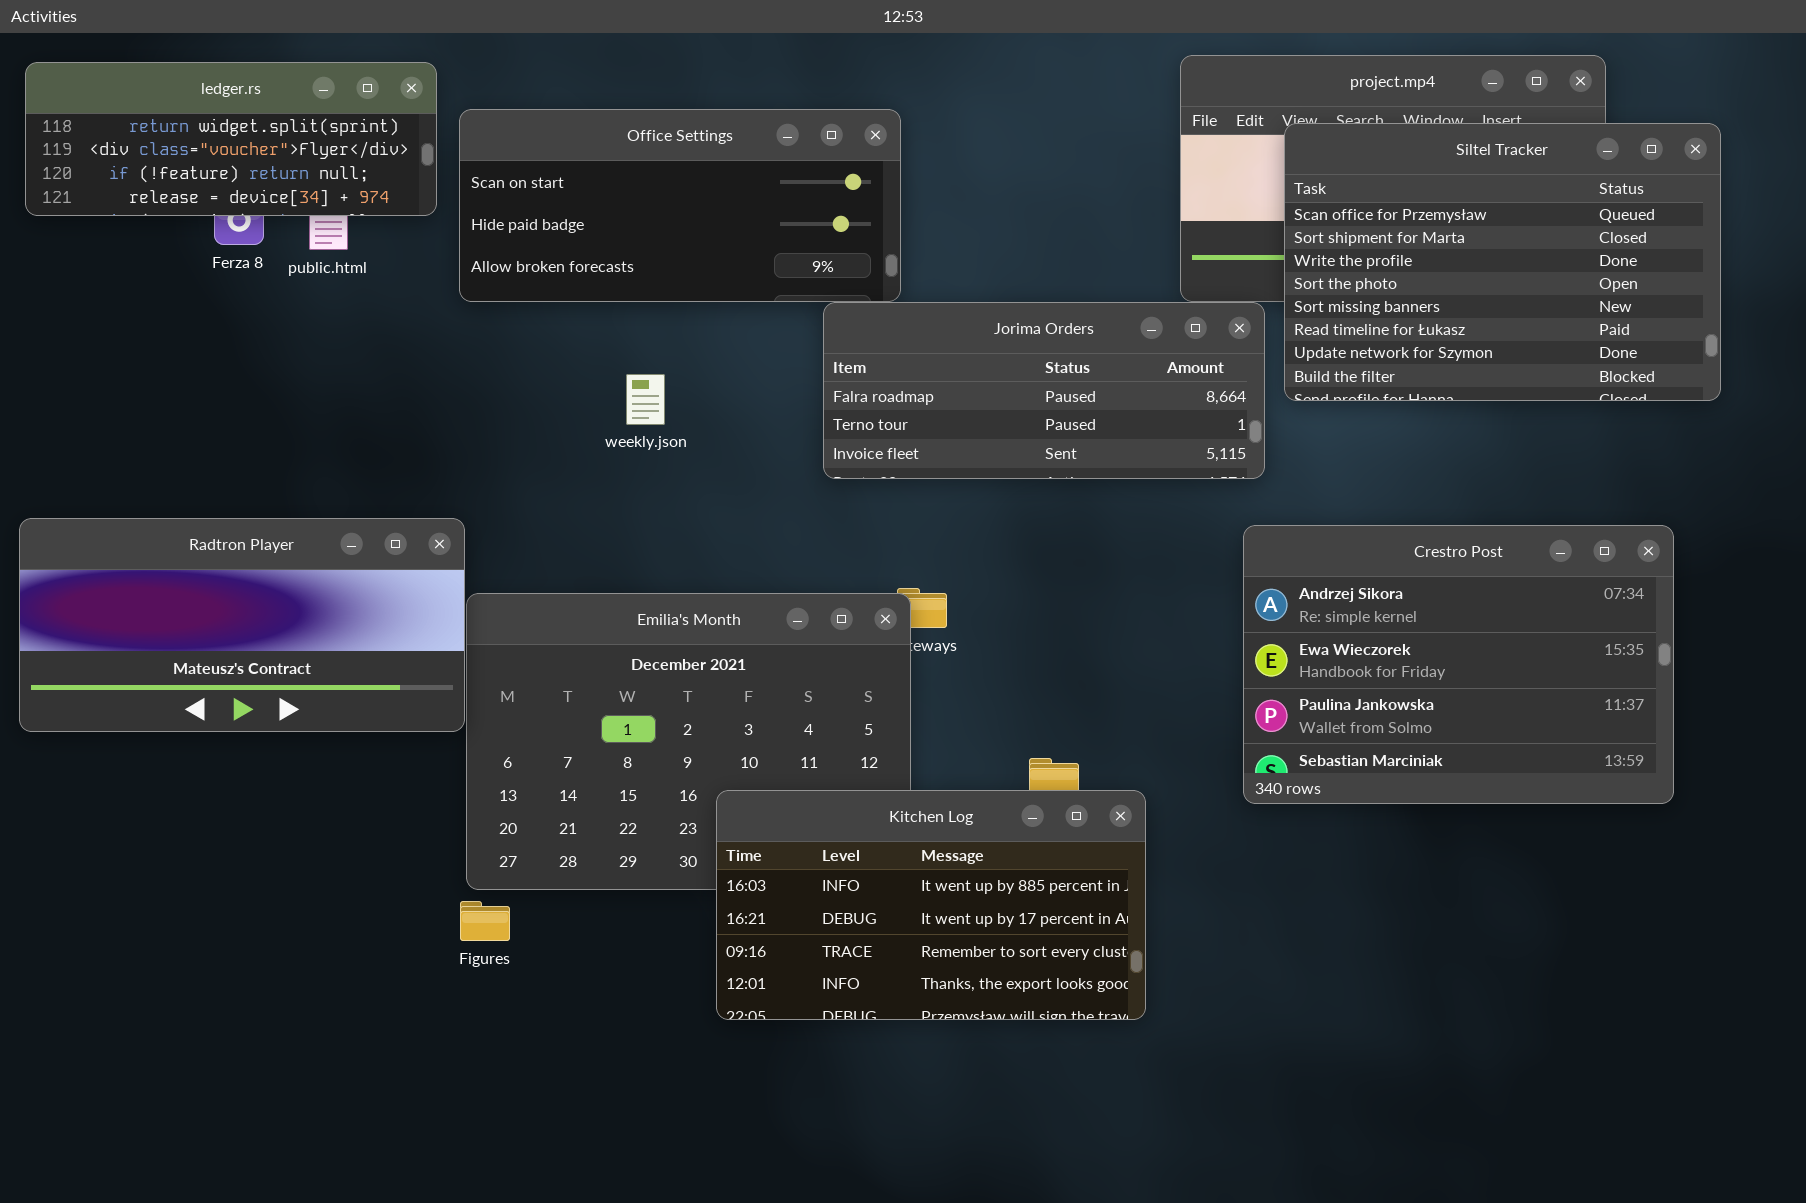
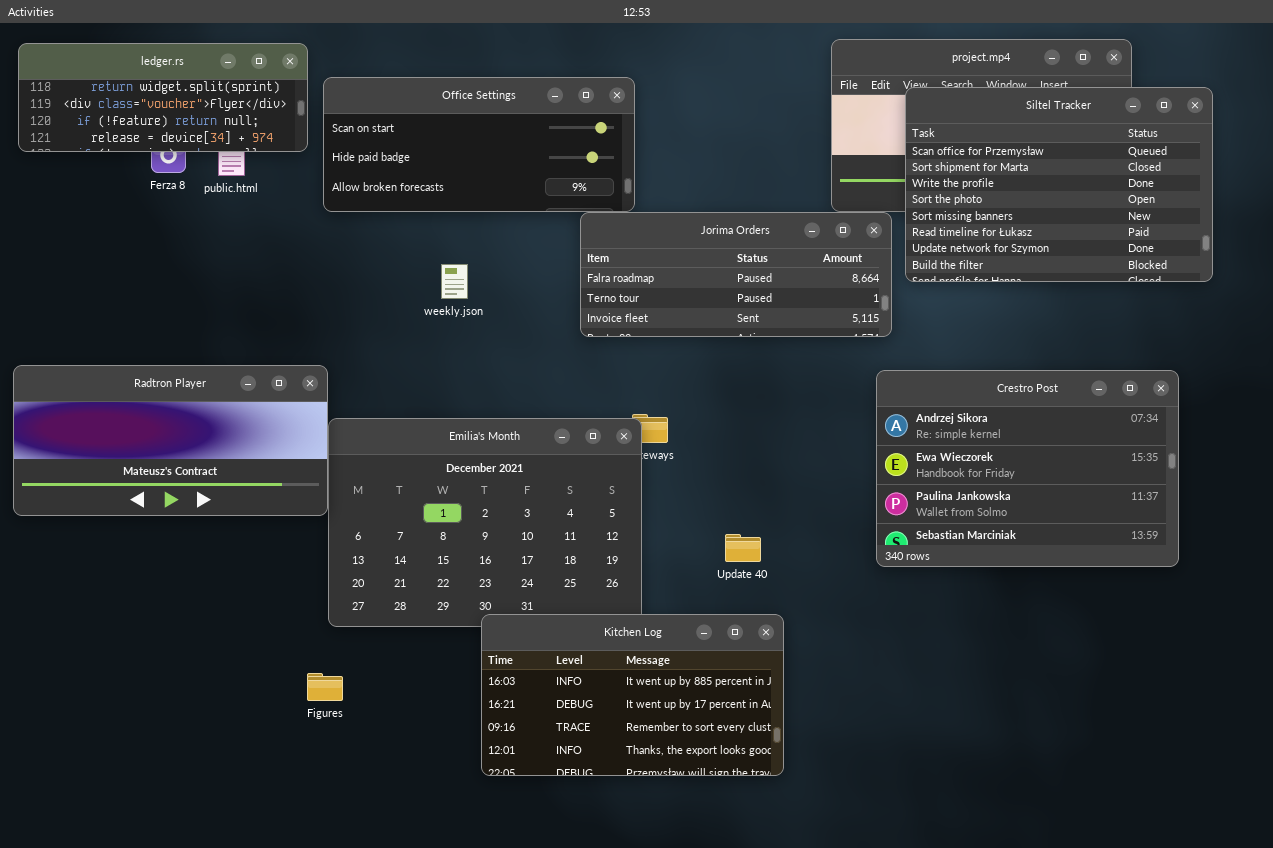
Kitchen Log: [716,790,1146,1020] -> [481,614,784,776], moved
Figures: [460,901,510,941] -> [307,673,343,701], moved

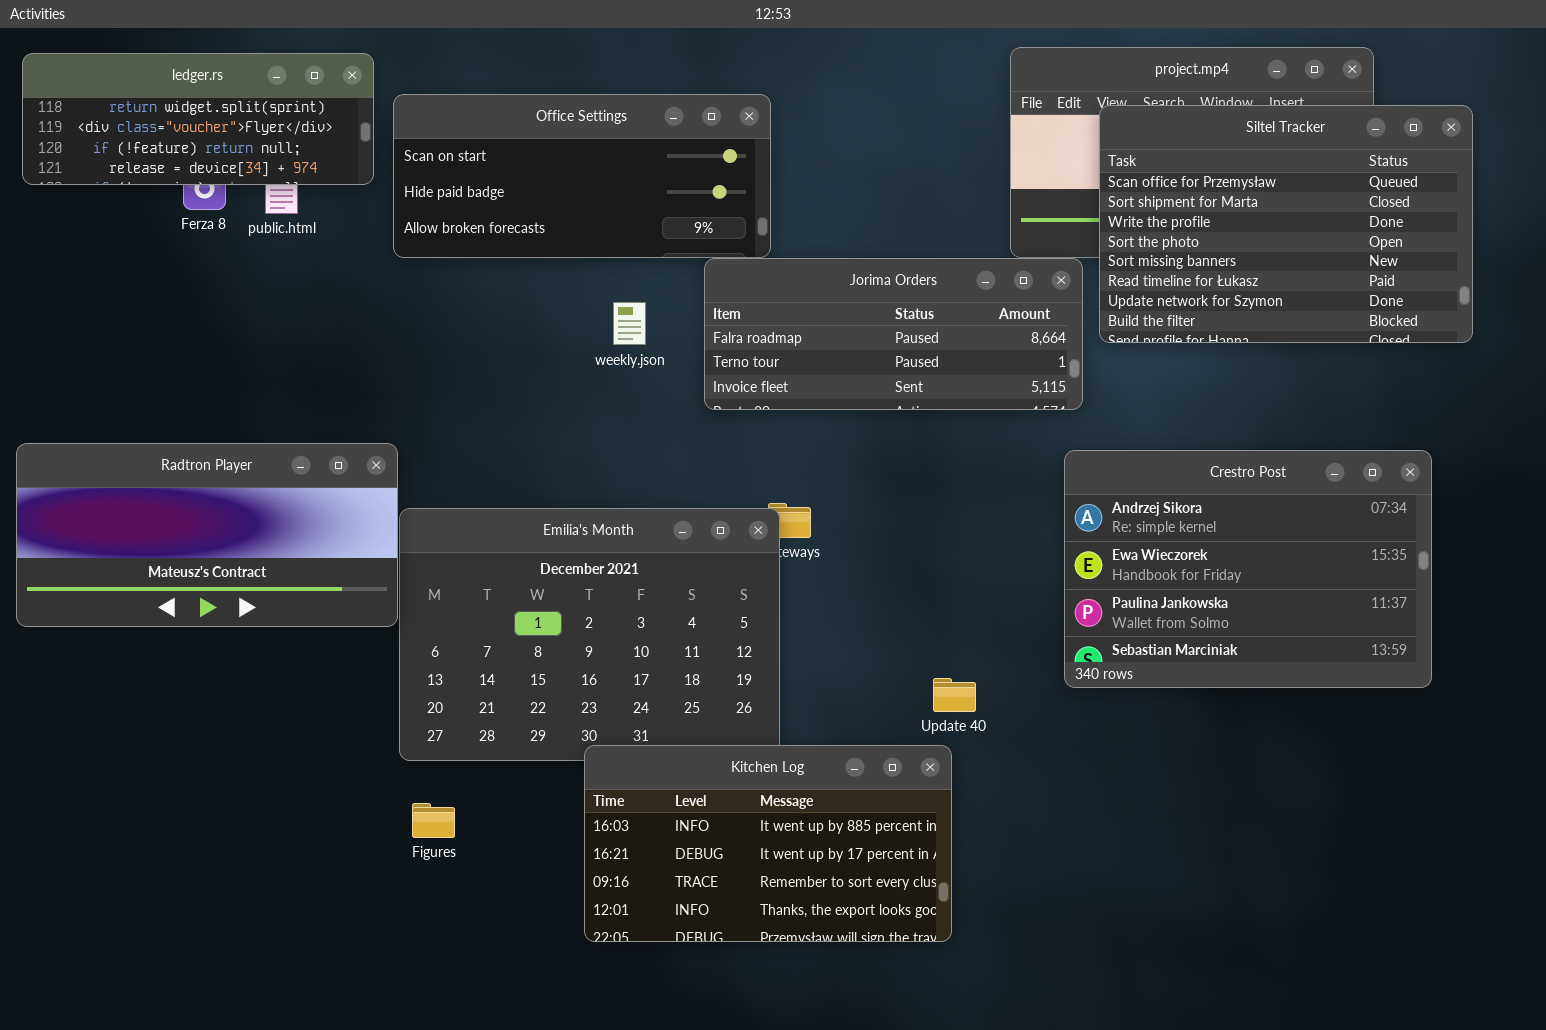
weekly.json: [441,264,468,299] -> [613,302,646,345], moved
Update 40: [725,534,761,562] -> [933,678,976,712], moved
Figures: [307,673,343,701] -> [412,803,455,838], moved

